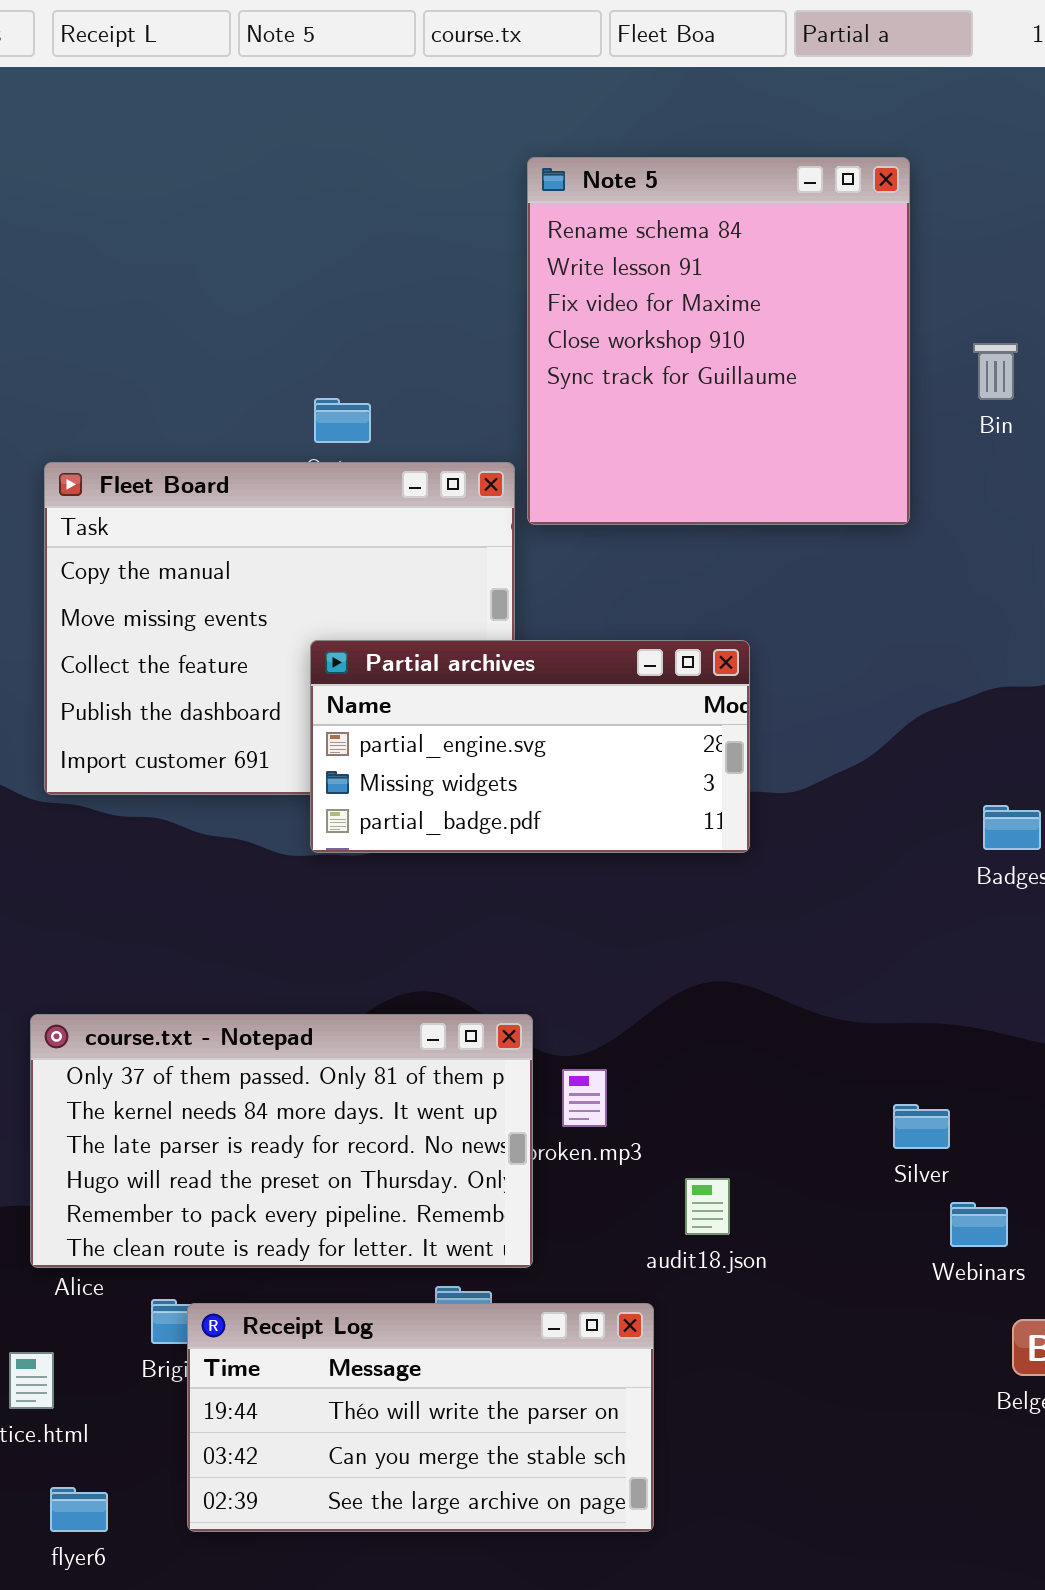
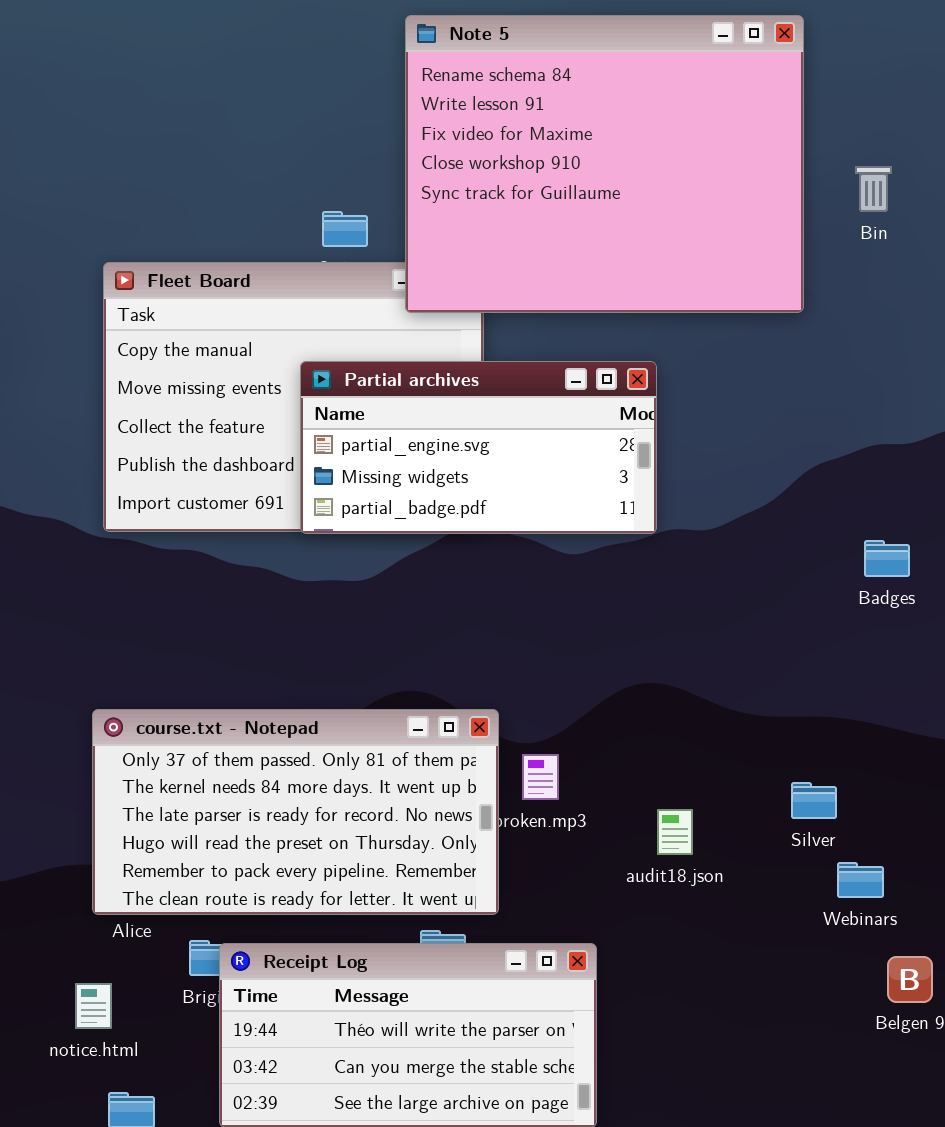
Note 5: [527,157,910,525] -> [405,15,804,313], resized
Partial archives: [310,640,750,853] -> [300,361,657,534], moved
audit18.json: [685,1178,730,1235] -> [657,809,693,855], moved

